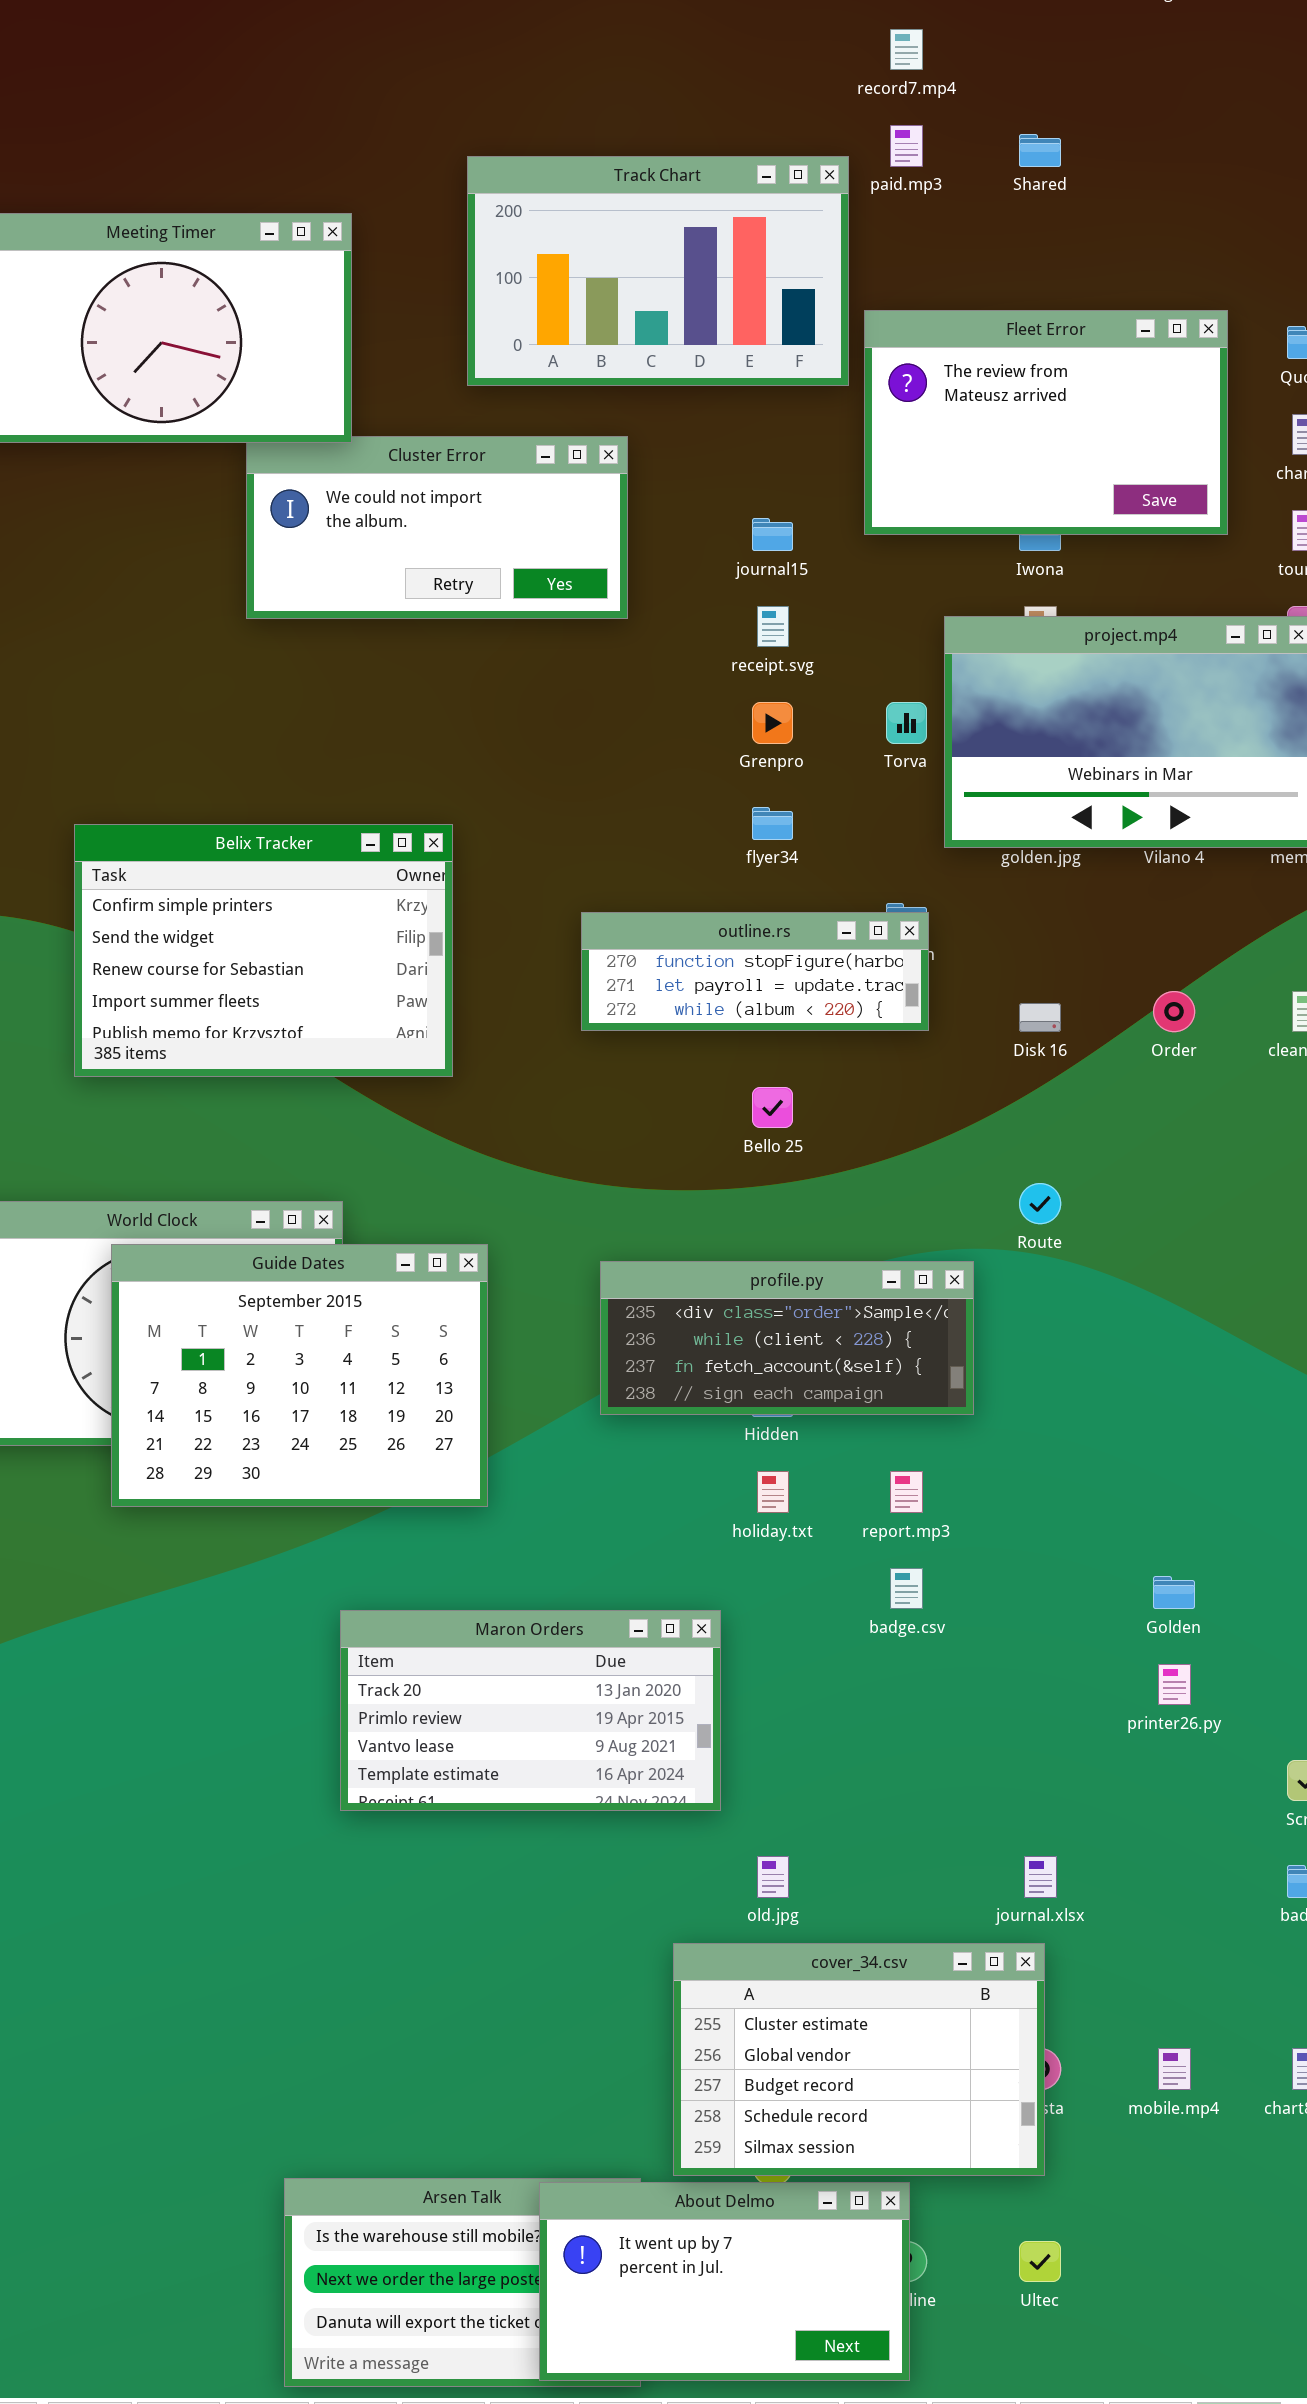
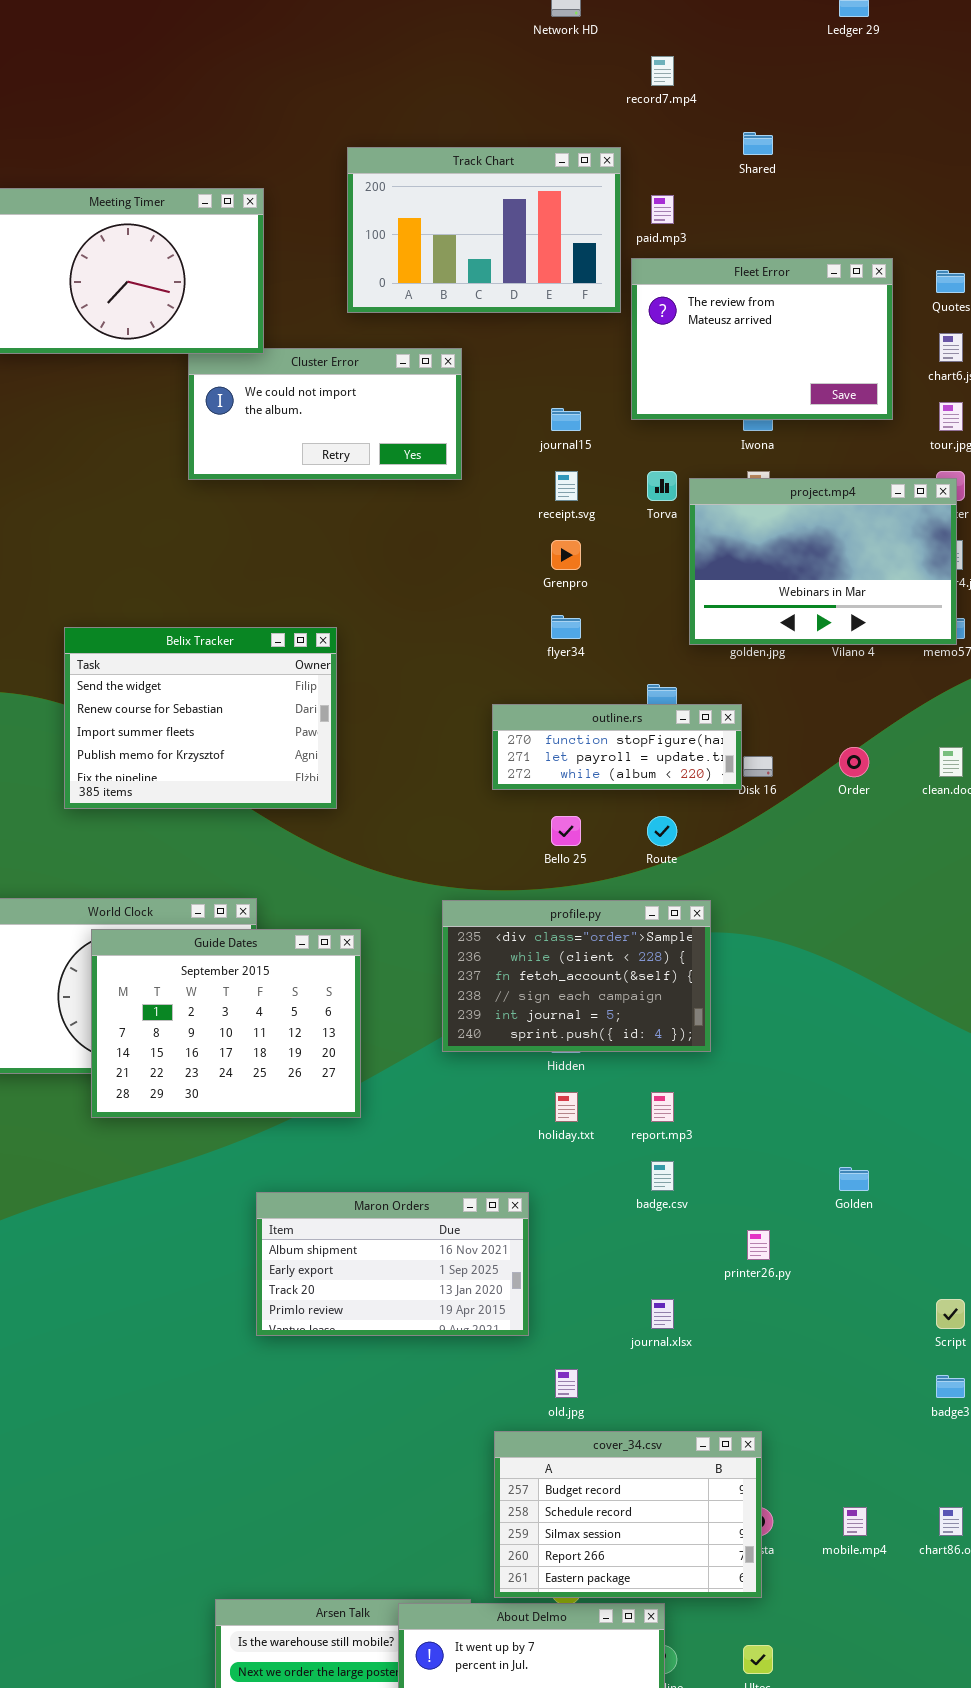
paid.mp3: [890,125,923,167] -> [651,195,674,224], moved
Torva: [886,702,927,744] -> [647,471,677,501], moved
Belix Tracker: [74,824,453,1077] -> [64,627,337,809], scrolled down 1 row
outline.rs: [581,912,929,1031] -> [492,704,742,790], moved
Route: [1019,1183,1061,1224] -> [647,816,677,846], moved
profile.py: [600,1261,974,1415] -> [442,900,711,1052], resized
Maron Orders: [340,1610,721,1811] -> [256,1192,529,1336], scrolled up 2 rows
printer26.py: [1158,1664,1191,1705] -> [747,1230,770,1260], moved
journal.xlsx: [1024,1856,1057,1898] -> [651,1299,674,1329], moved
cover_34.csv: [673,1943,1045,2176] -> [494,1431,762,1598], scrolled down 2 rows

